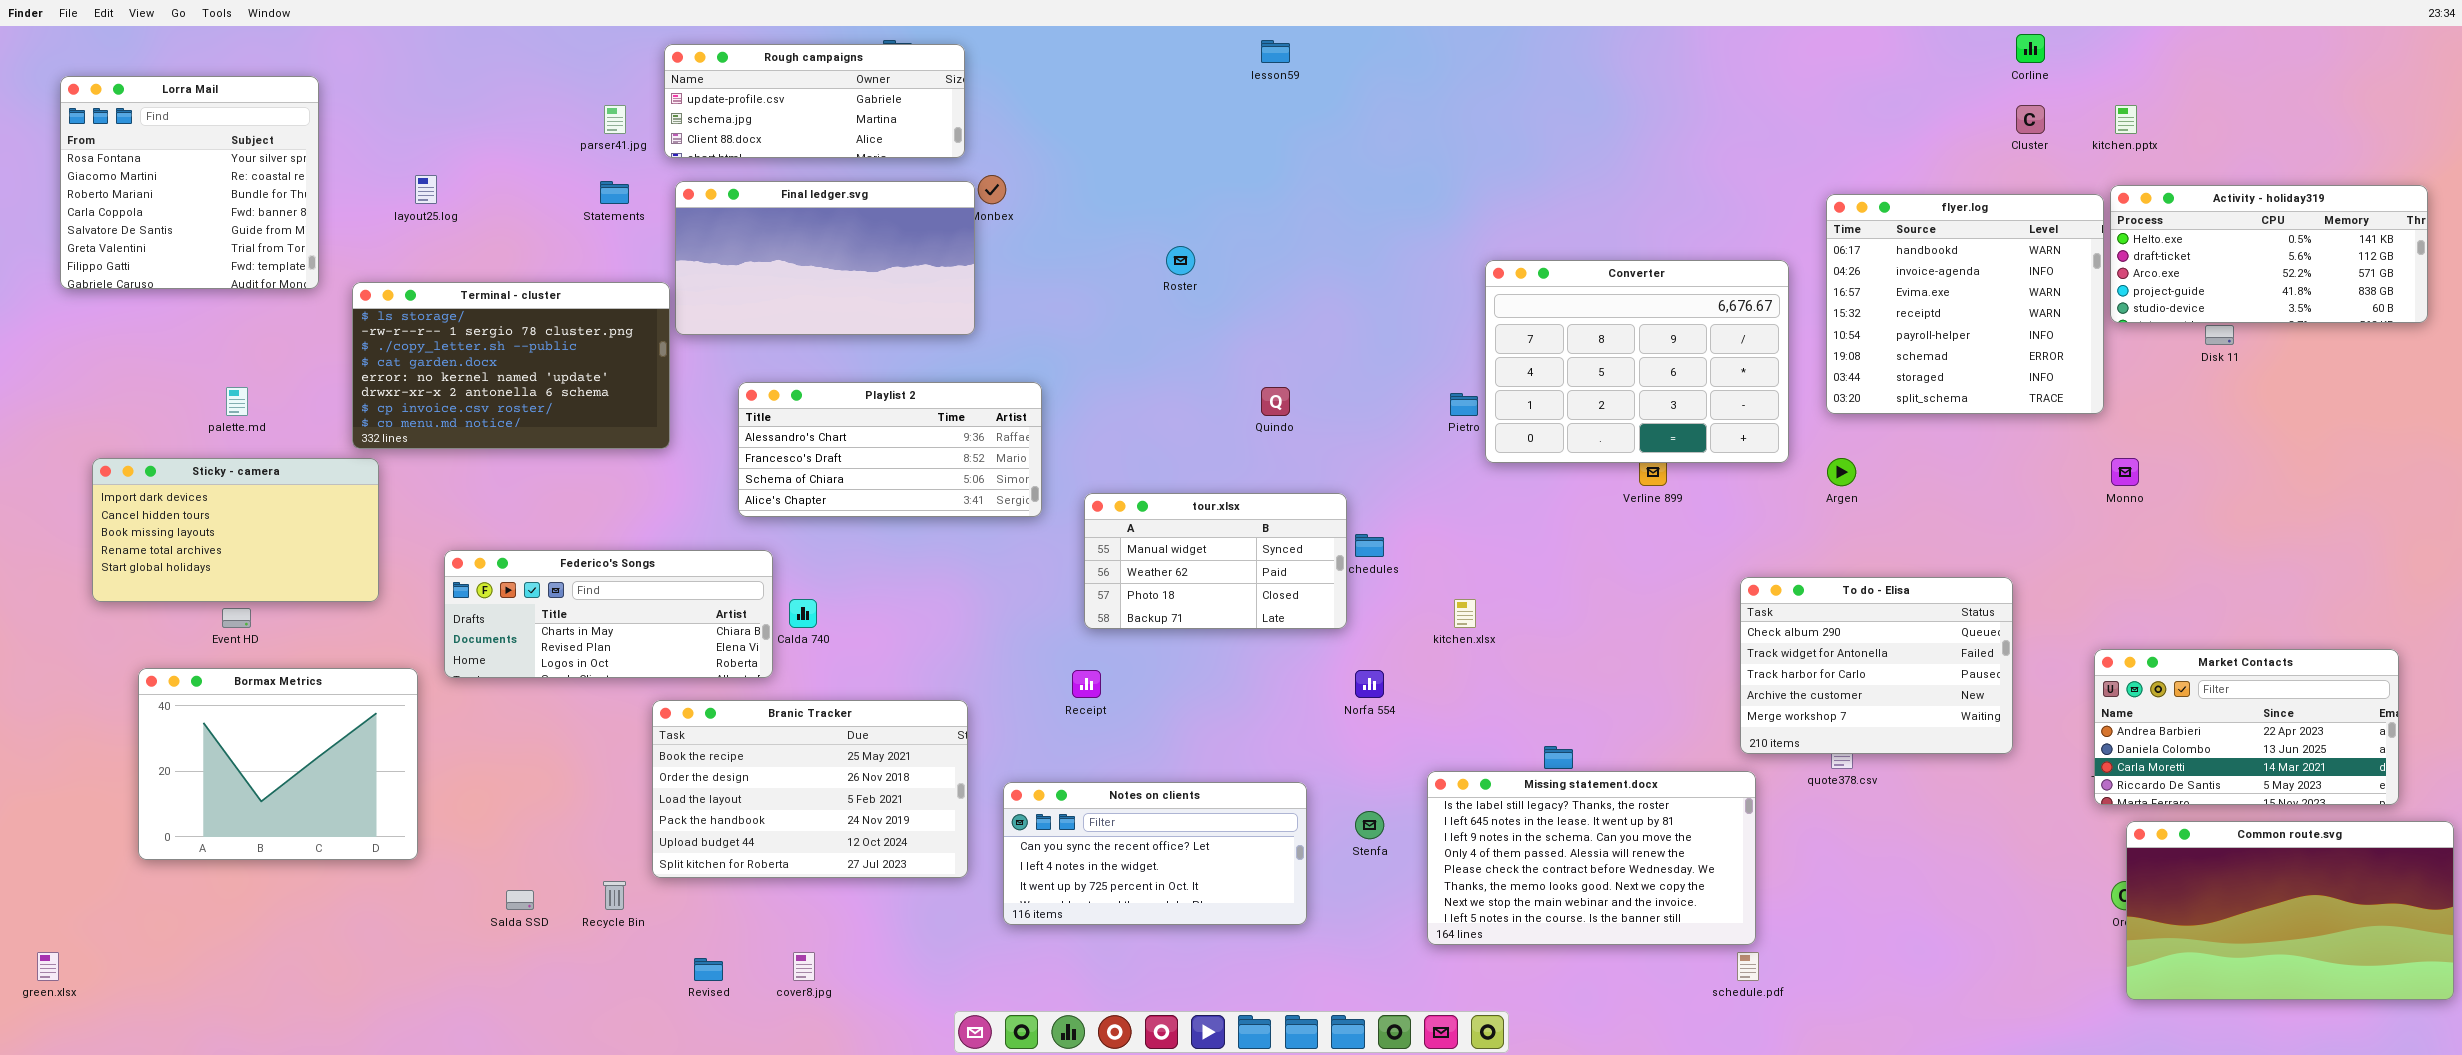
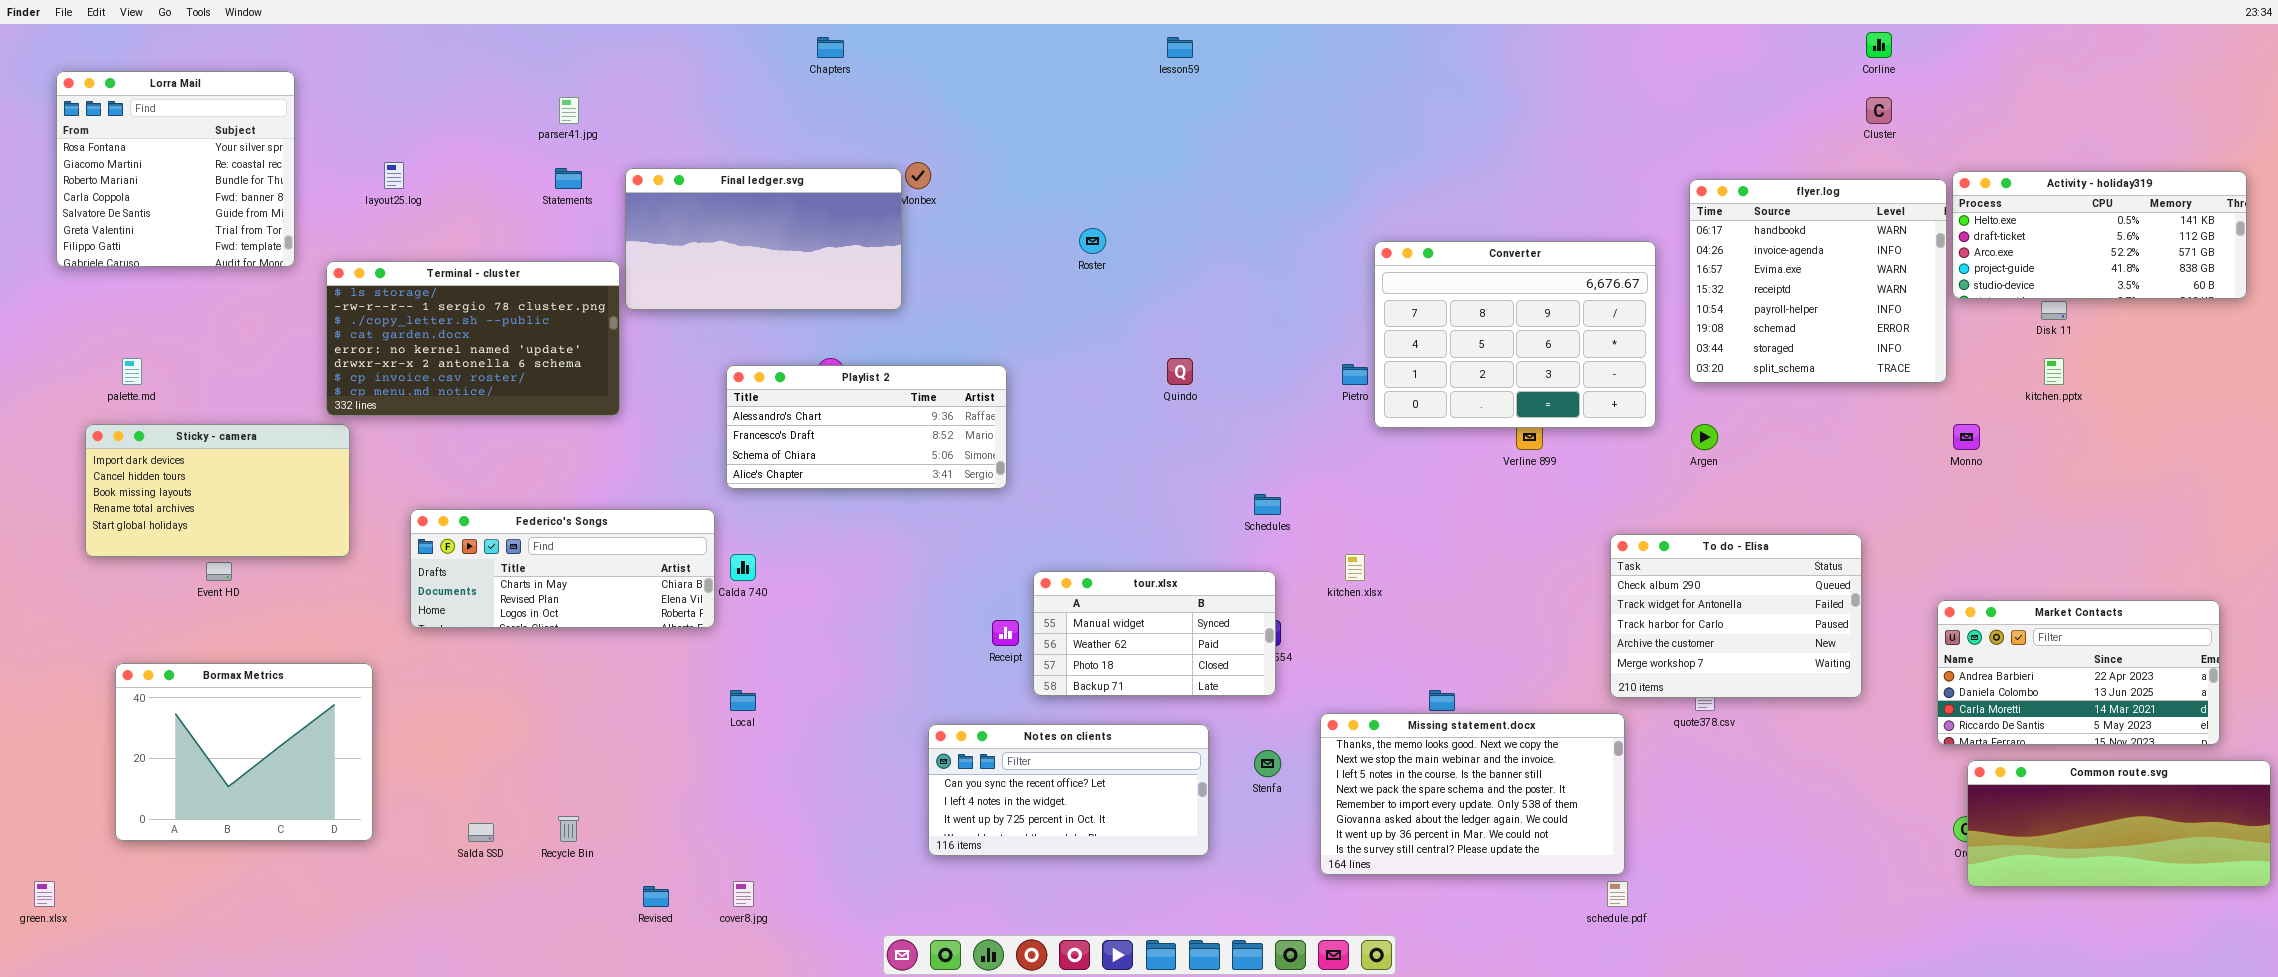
Rough campaigns: [664,44,965,158] -> none, closed
kitchen.pptx: [2115,105,2137,134] -> [2044,358,2064,385], moved
Playlist 2: [738,382,1042,517] -> [726,365,1007,489], moved
palette.md: [226,387,248,416] -> [122,358,142,385], moved
tour.xlsx: [1084,493,1347,629] -> [1033,571,1276,696], moved
Bormax Metrics: [138,668,418,860] -> [115,663,373,841], moved
Branic Tracker: [652,700,968,878] -> none, closed
Missing statement.docx: [1427,771,1756,945] -> [1320,713,1625,875], scrolled down 5 rows
Common route.svg: [2126,821,2454,1000] -> [1967,760,2271,887], resized

